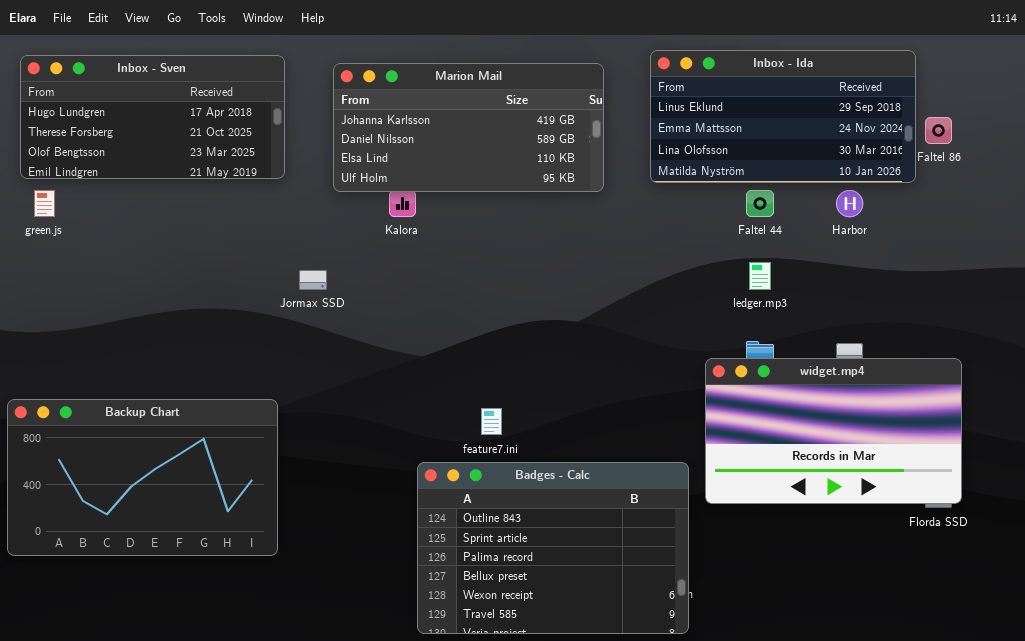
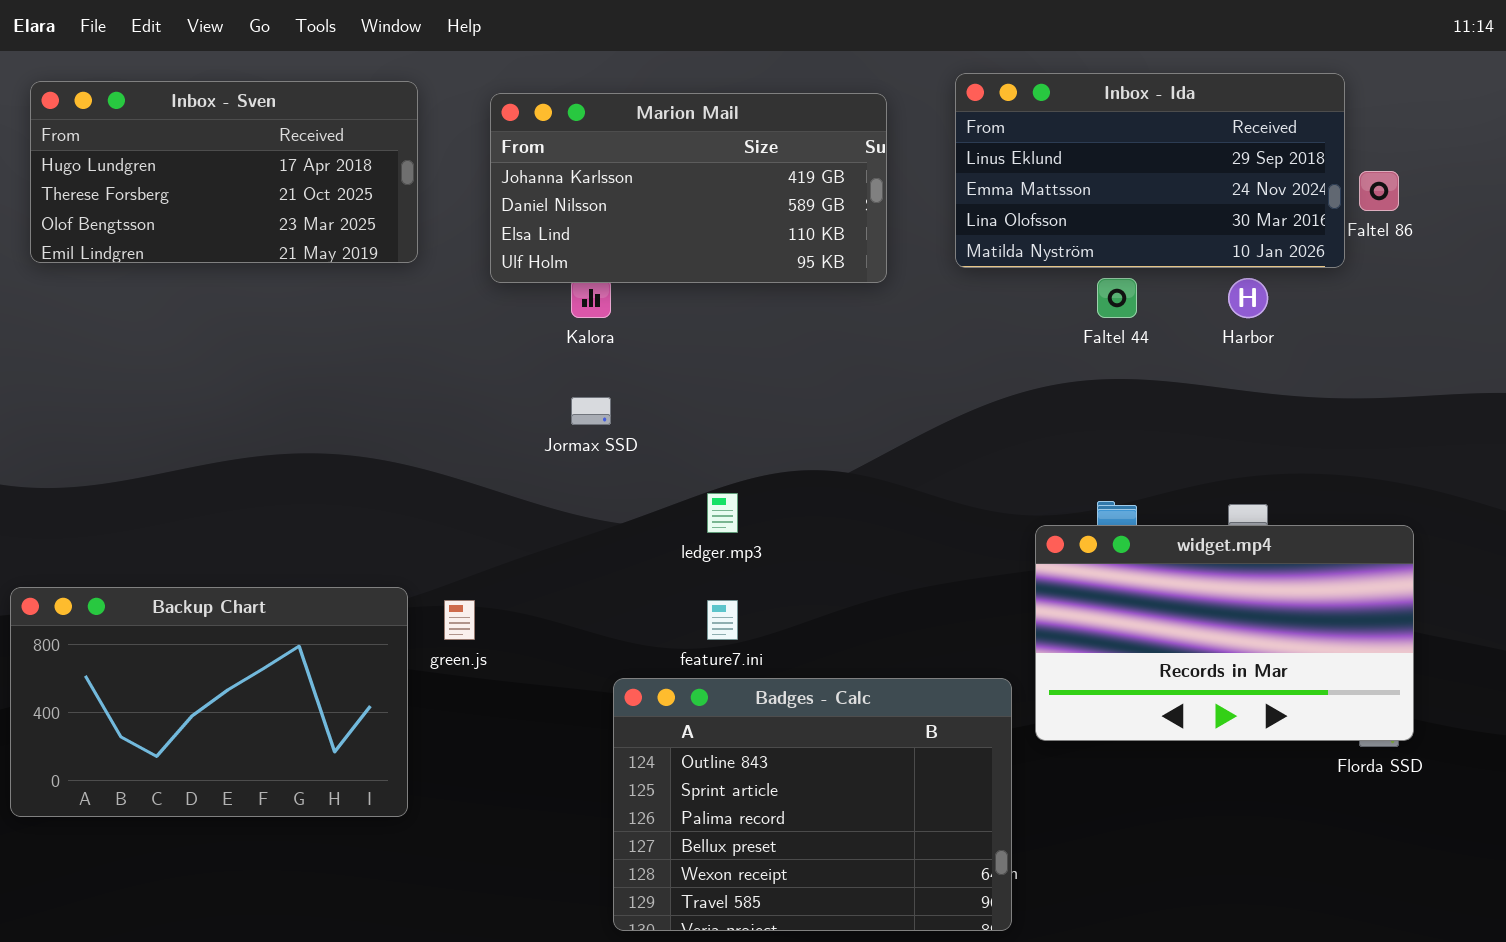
green.js: [34,190,55,217] -> [444,600,475,640], moved
ledger.mp3: [749,262,771,290] -> [707,493,738,533], moved
Jormax SSD: [299,270,327,290] -> [571,397,611,425], moved

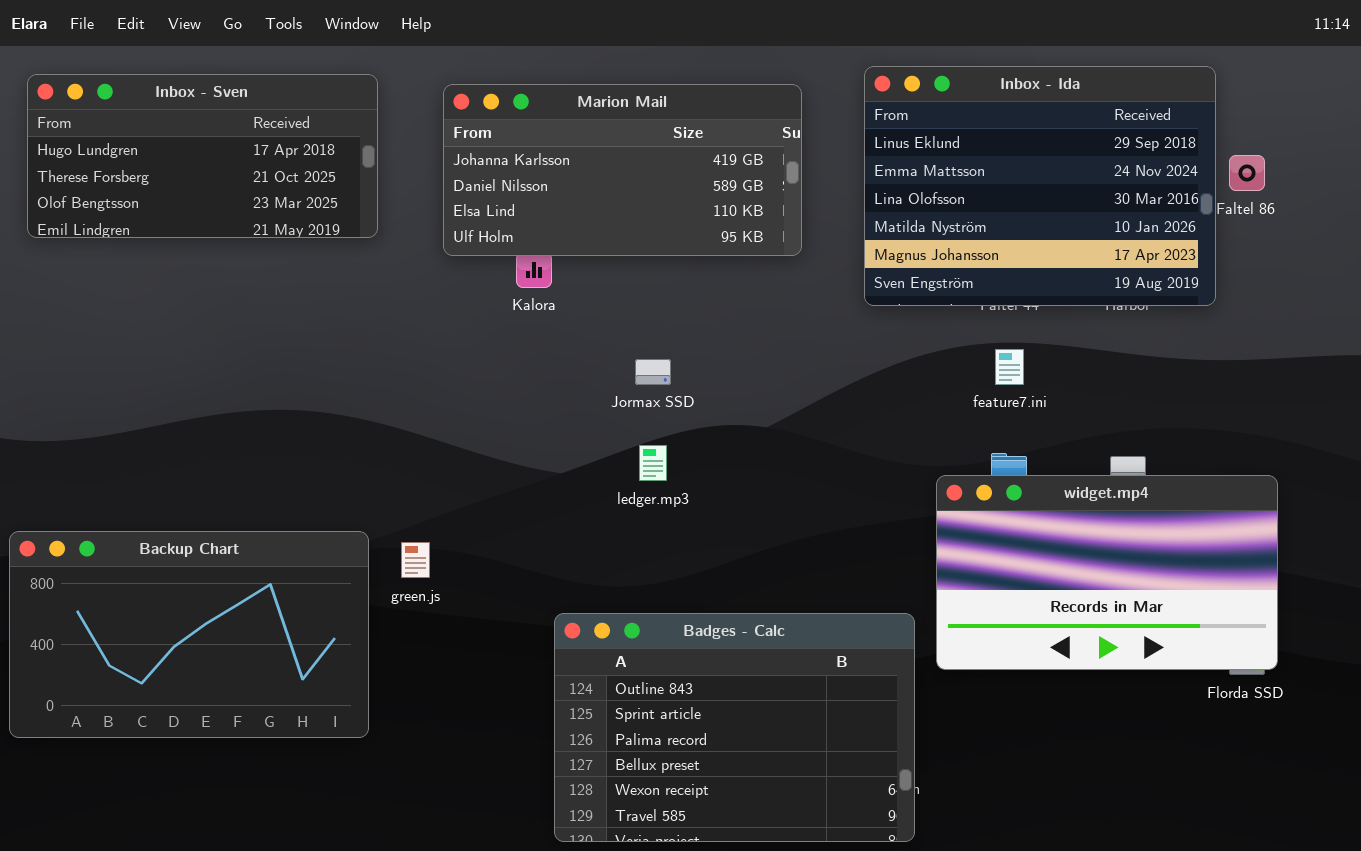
Inbox - Ida: [955,73,1345,268] -> [864,66,1216,306], resized
Jormax SSD: [571,397,611,425] -> [635,359,671,385], moved
feature7.ini: [707,600,738,640] -> [995,349,1024,385], moved

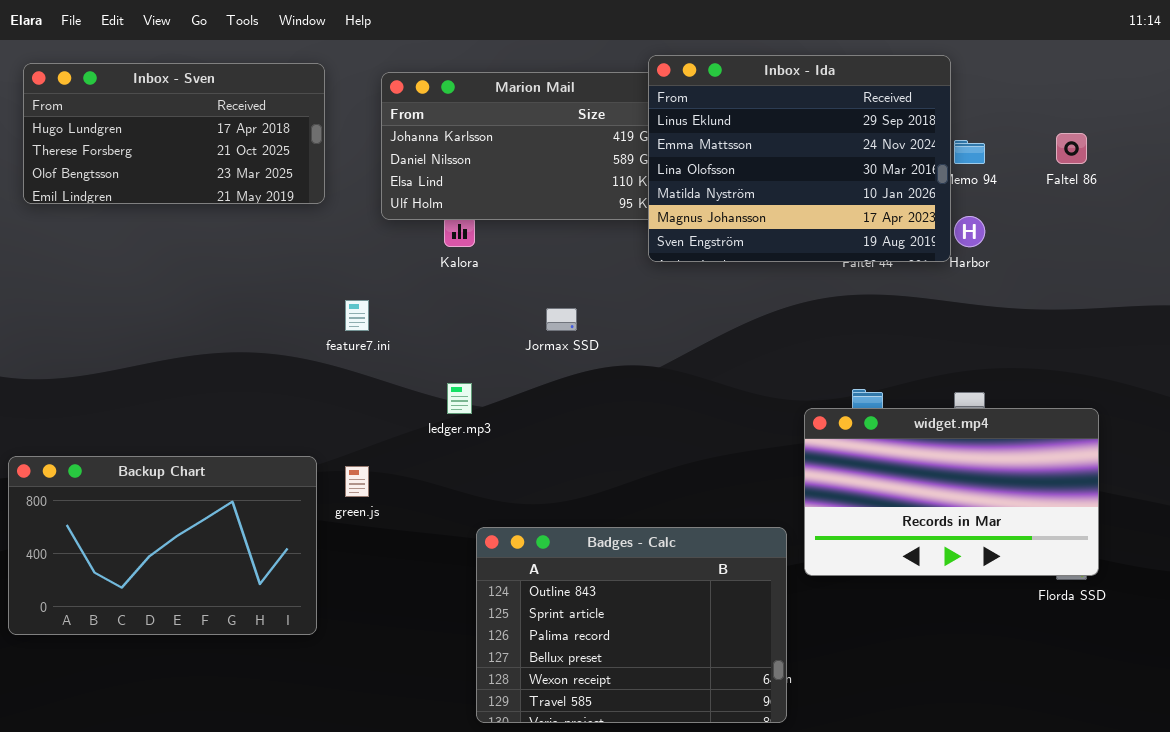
Inbox - Ida: [864,66,1216,306] -> [648,55,951,262], moved
feature7.ini: [995,349,1024,385] -> [345,300,369,331], moved
ledger.mp3: [639,445,667,481] -> [447,383,472,414], moved

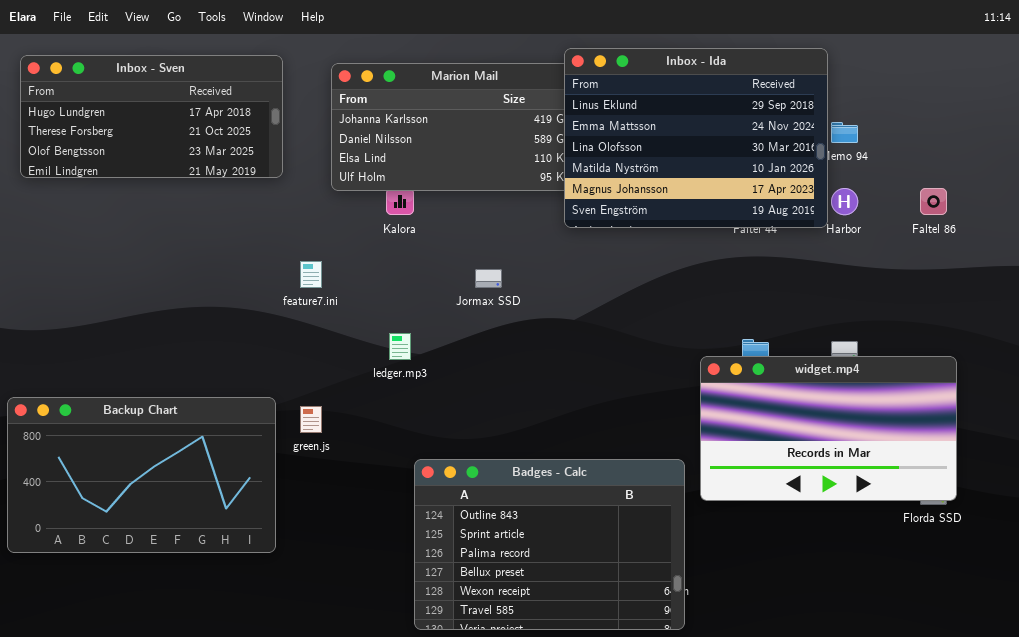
Faltel 86: [1056,133,1087,164] -> [920,188,947,215], moved

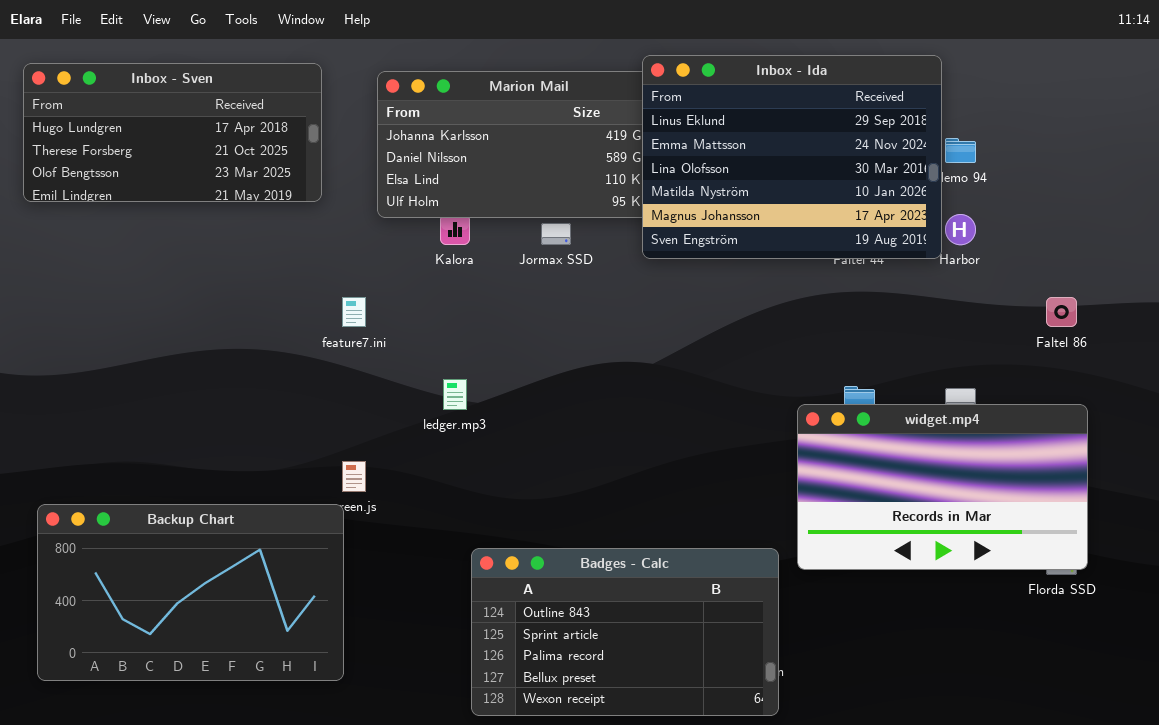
Faltel 86: [920,188,947,215] -> [1046,297,1077,327], moved
Jormax SSD: [475,269,502,288] -> [541,223,571,245], moved
Backup Chart: [7,397,276,553] -> [37,504,344,681], moved
Badges - Calc: [414,459,685,630] -> [471,548,779,716], resized

